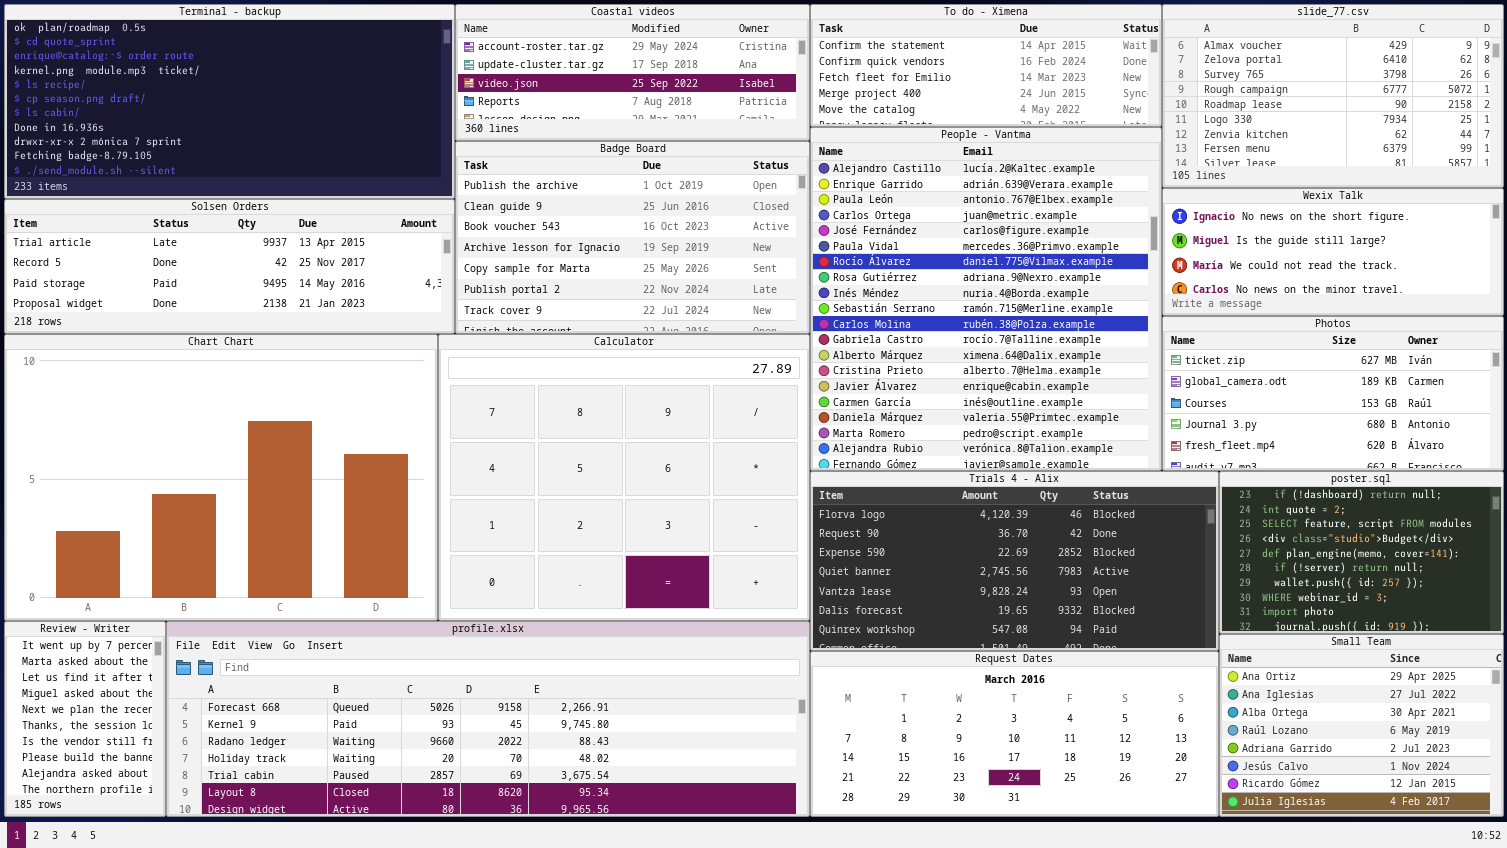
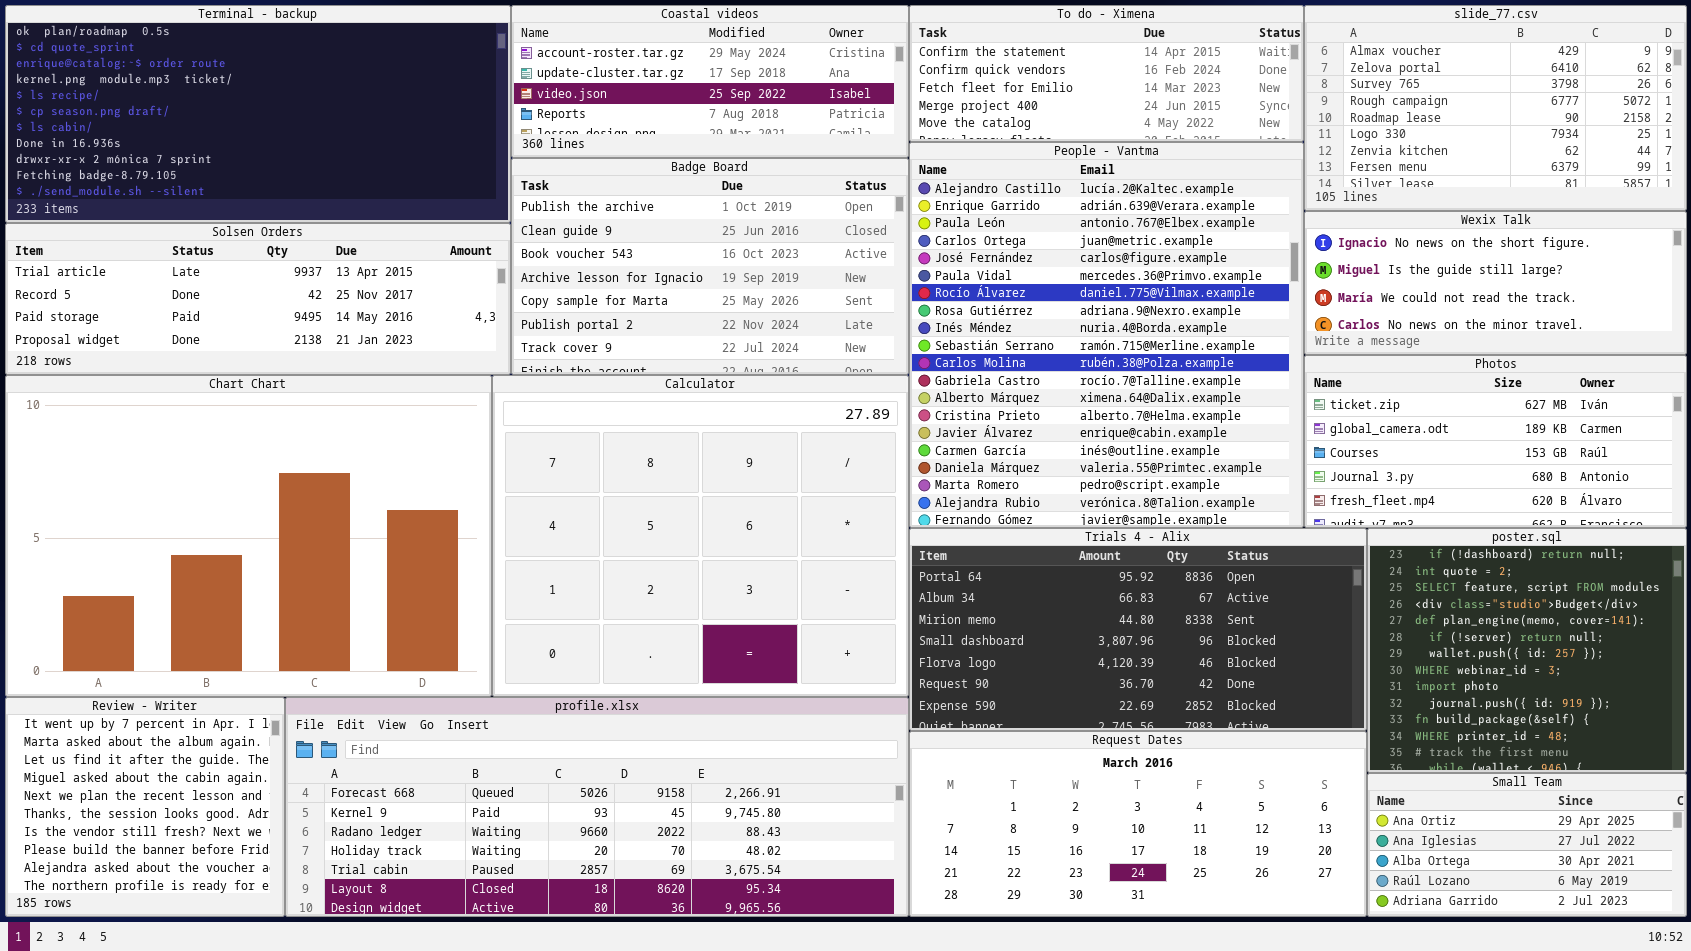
Trials 4 - Alix: [810,471,1219,651] -> [909,528,1367,731], scrolled up 4 rows
poster.sql: [1219,471,1504,634] -> [1367,528,1687,773], resized
Review - Writer: [4,621,166,817] -> [5,697,285,917], resized
profile.xlsx: [166,621,810,817] -> [285,697,909,917], resized
Small Team: [1219,634,1504,817] -> [1367,773,1687,917], resized

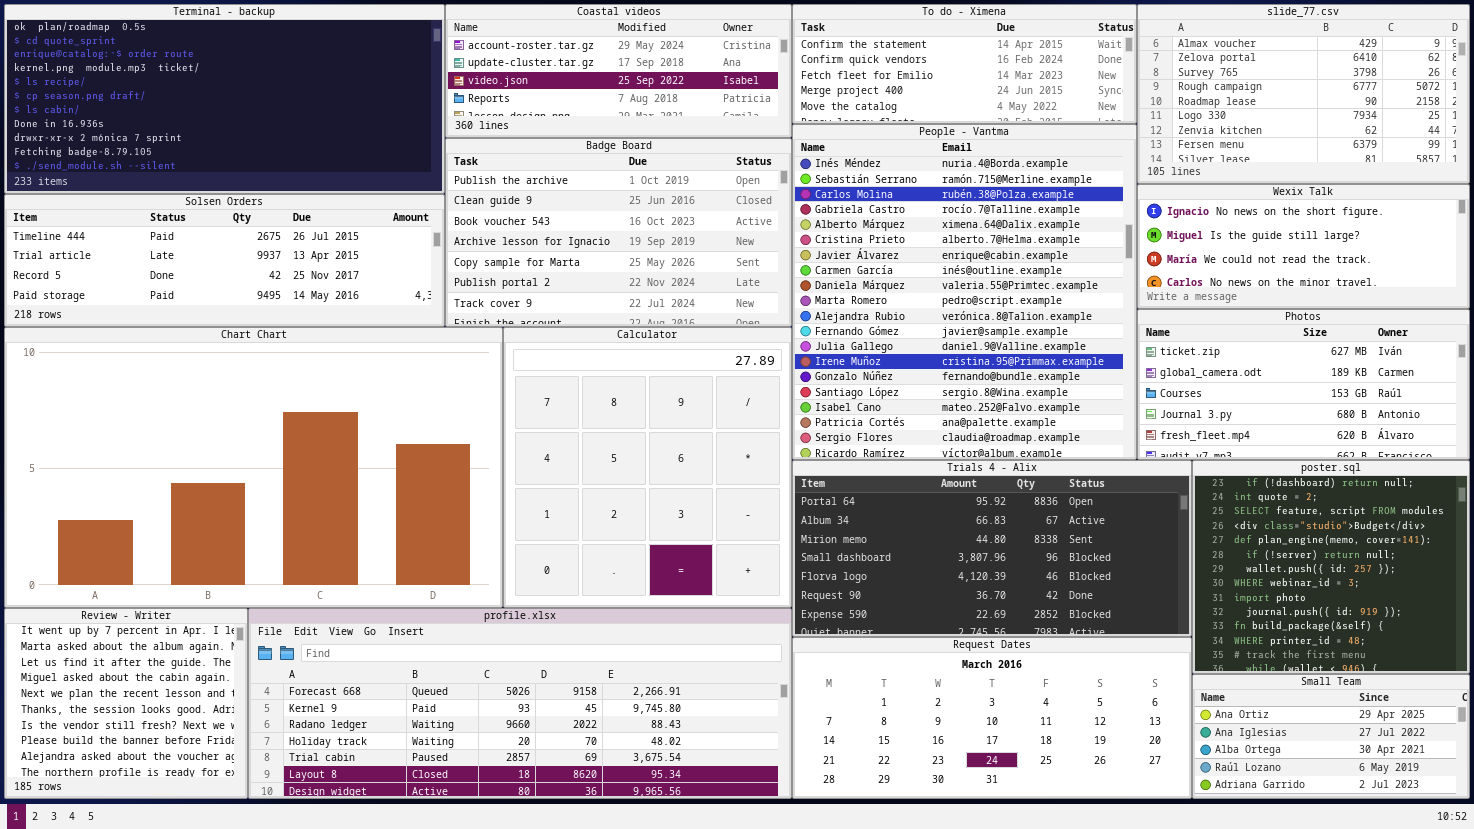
People - Vantma: [909,142,1304,528] -> [792,124,1137,460], scrolled down 8 rows
Solsen Orders: [5,223,511,375] -> [4,194,445,327], scrolled up 1 row
Chart Chart: [5,375,492,697] -> [4,327,503,608], resized
Calculator: [492,375,909,697] -> [503,327,792,608], resized

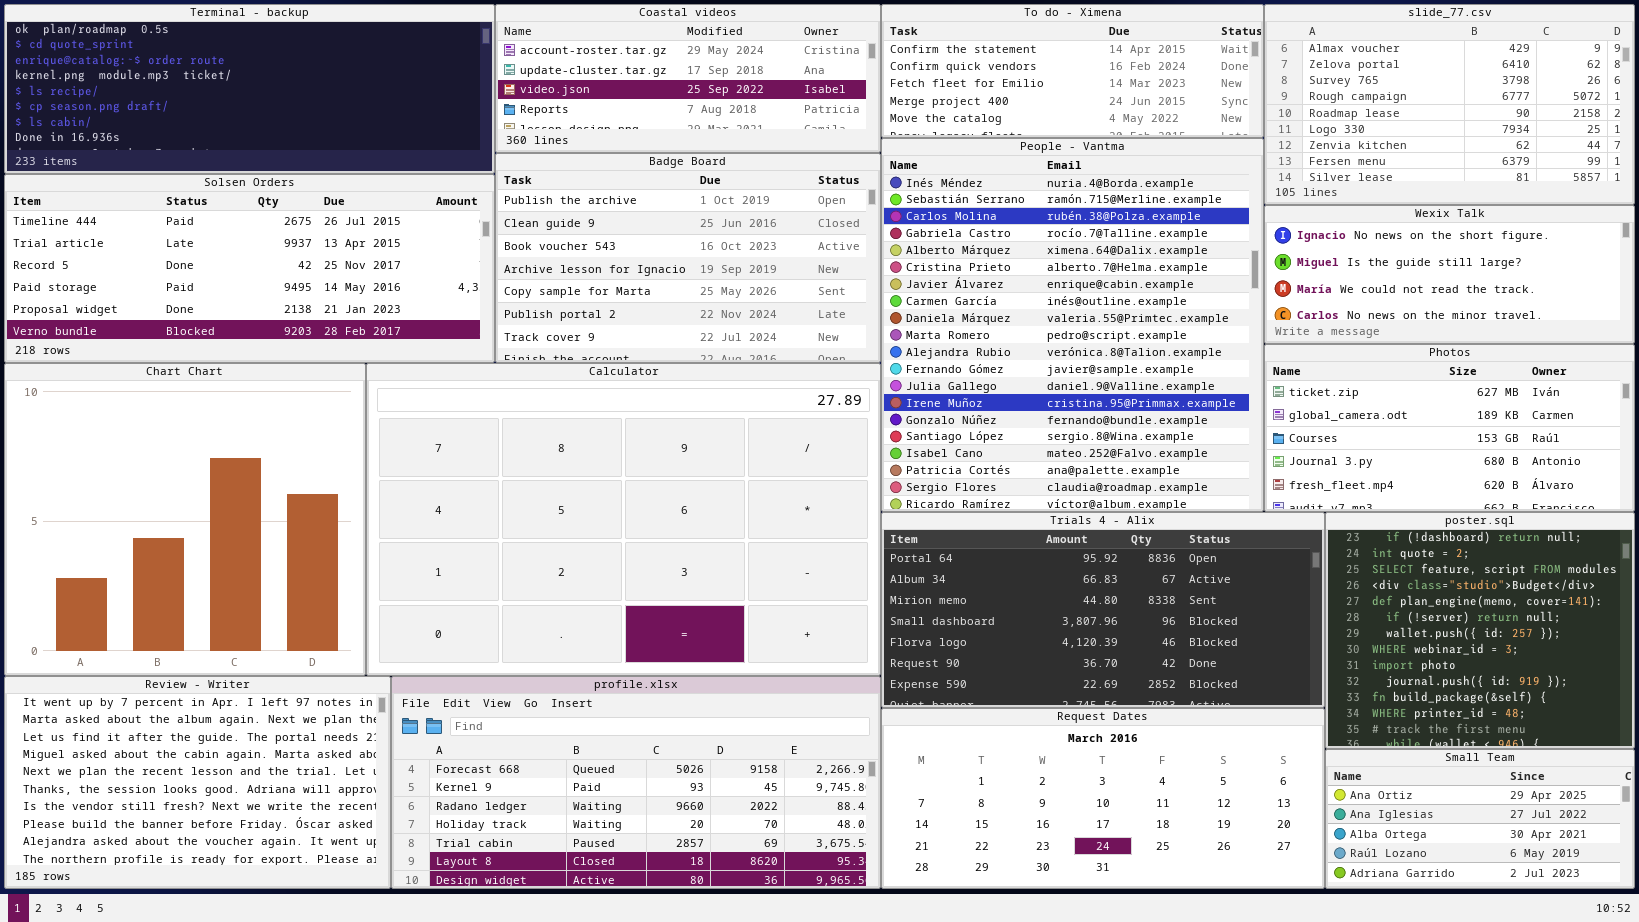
Terminal - backup: [4,4,445,194] -> [4,4,495,174], resized
Solsen Orders: [4,194,445,327] -> [4,174,495,363], resized
Chart Chart: [4,327,503,608] -> [4,363,366,676], resized
Calculator: [503,327,792,608] -> [366,363,881,676], resized
Review - Writer: [4,608,248,799] -> [4,676,391,889], resized
profile.xlsx: [248,608,792,799] -> [391,676,881,889], resized

